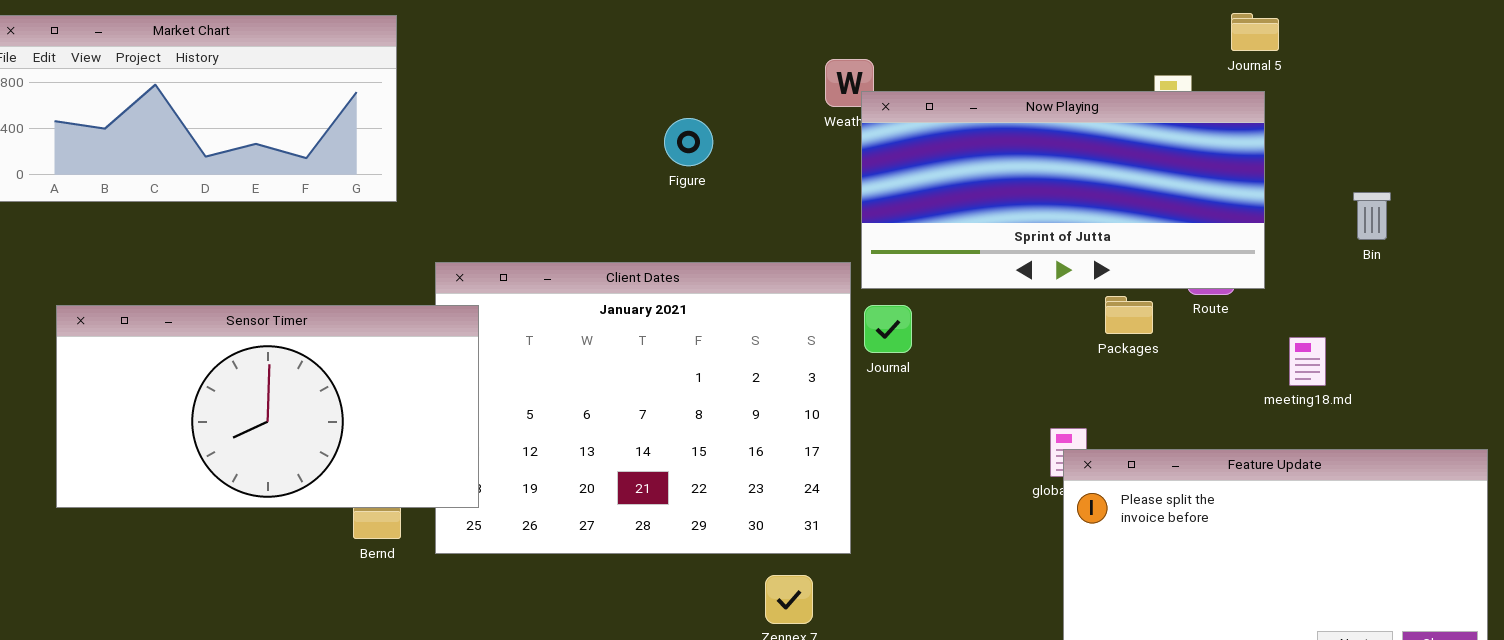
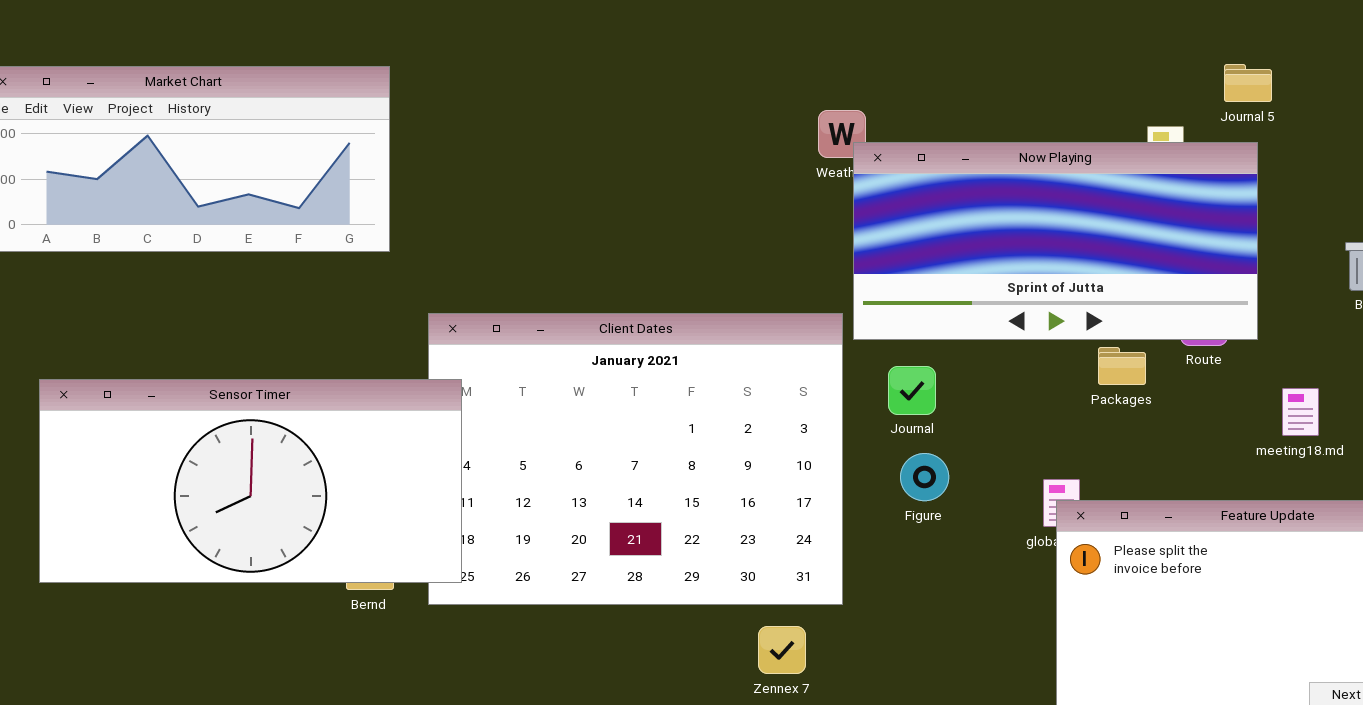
Figure: [664,118,713,166] -> [900,453,949,501], moved
Sensor Timer: [56,305,479,508] -> [39,379,462,583], moved
Journal: [864,305,912,353] -> [888,366,936,415], moved

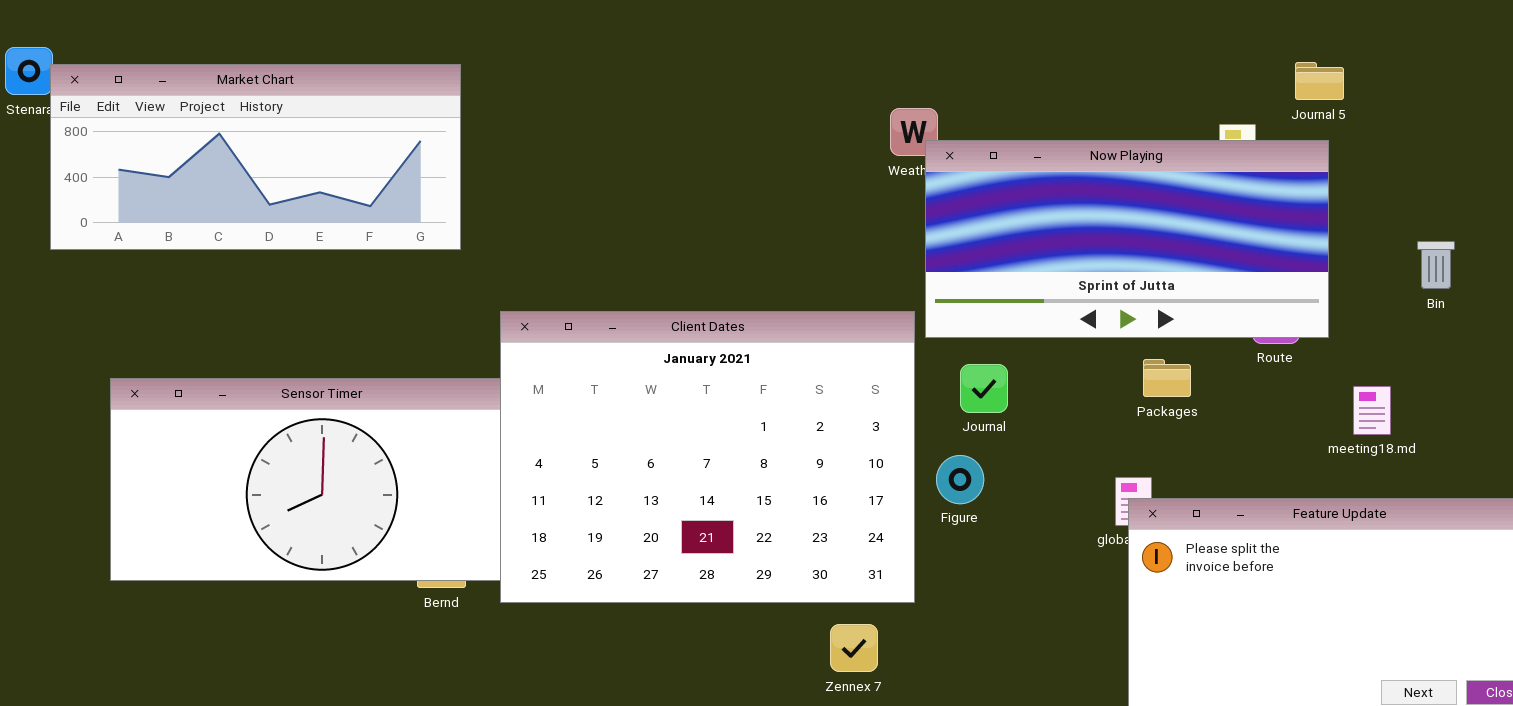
Client Dates: [428,313,843,605] -> [500,311,915,603], raised
Packages: [1098,347,1146,385] -> [1143,359,1191,397], moved
Figure: [900,453,949,501] -> [936,455,984,504], moved

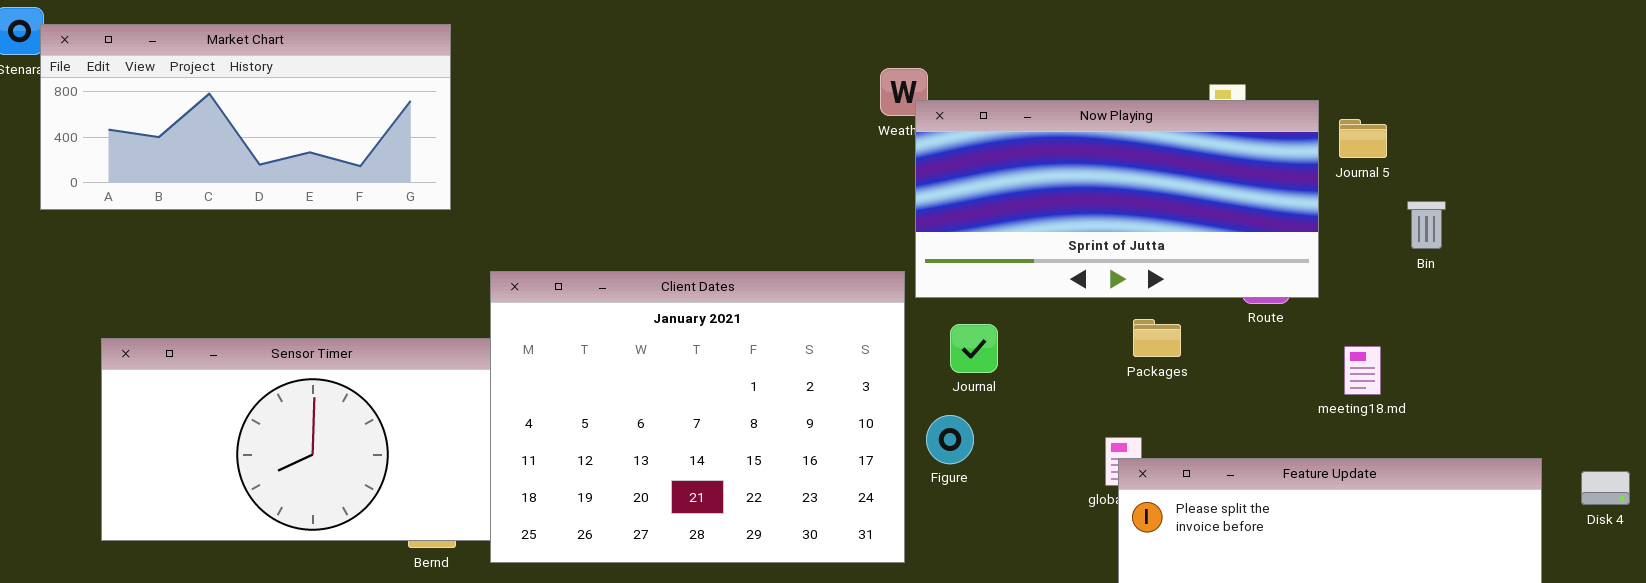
Journal 5: [1295,62,1344,100] -> [1339,119,1387,158], moved

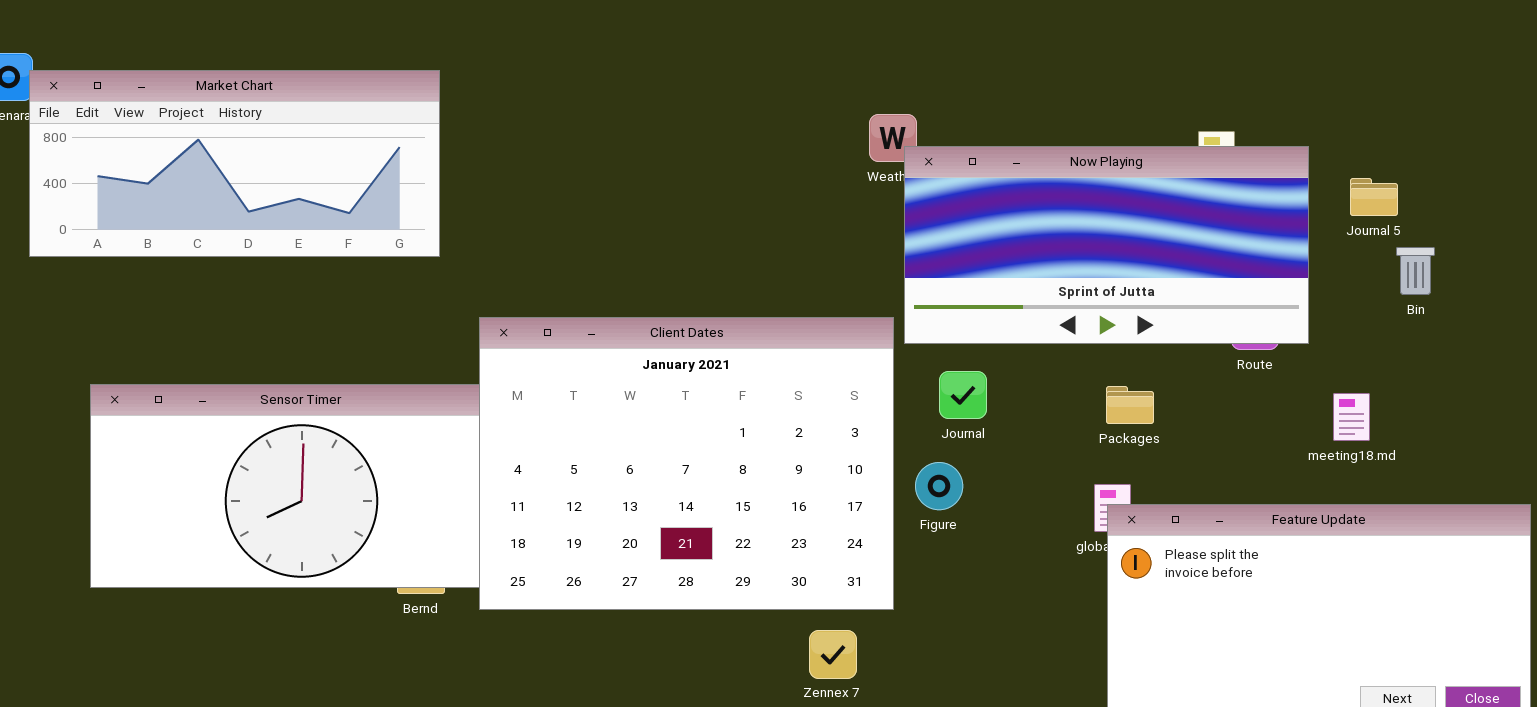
Journal 5: [1339,119,1387,158] -> [1350,178,1398,216], moved
Packages: [1133,319,1181,357] -> [1106,386,1154,424], moved

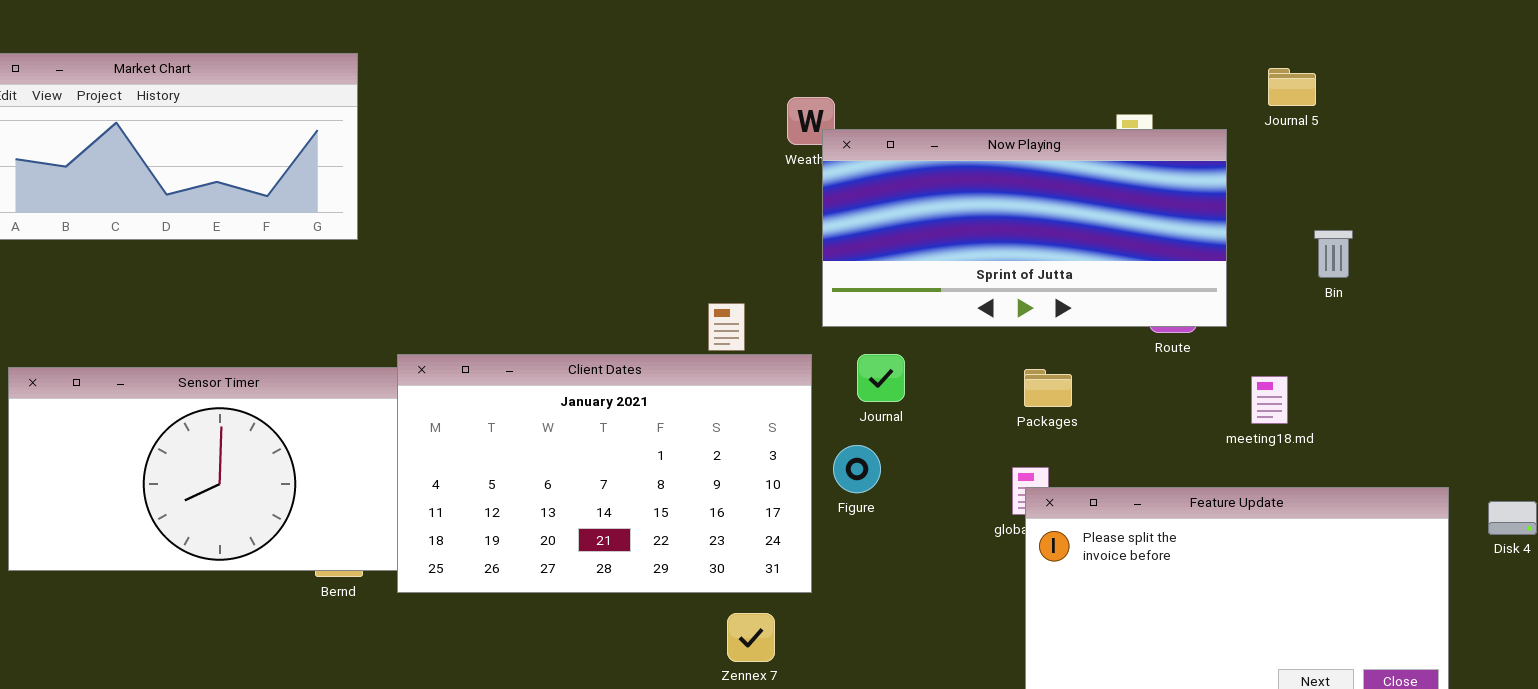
Journal 5: [1350,178,1398,216] -> [1268,68,1316,106], moved
Client Dates: [479,317,894,610] -> [397,354,812,593], resized

